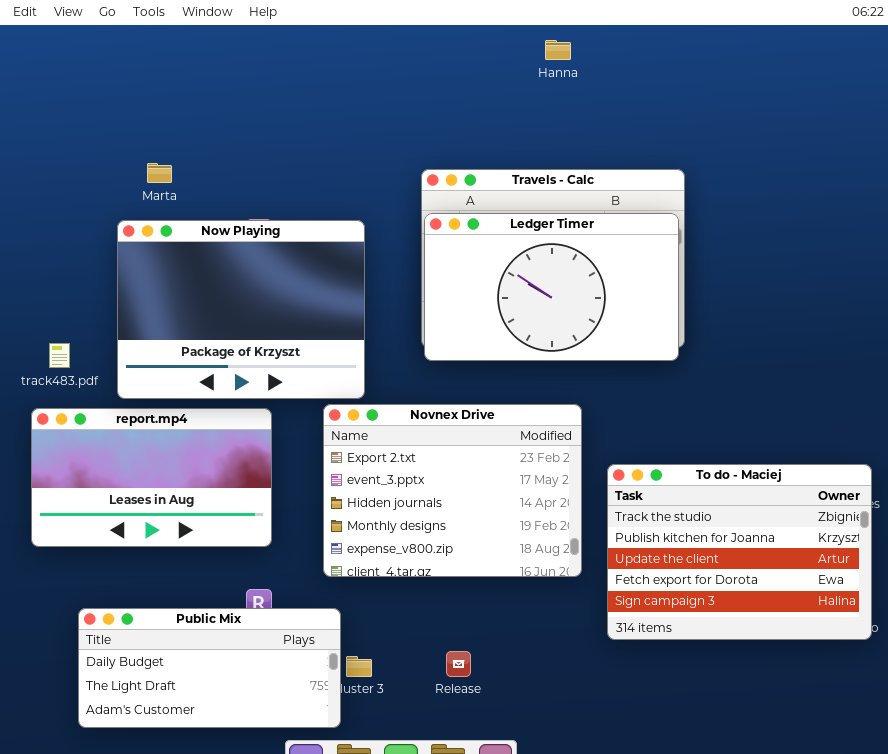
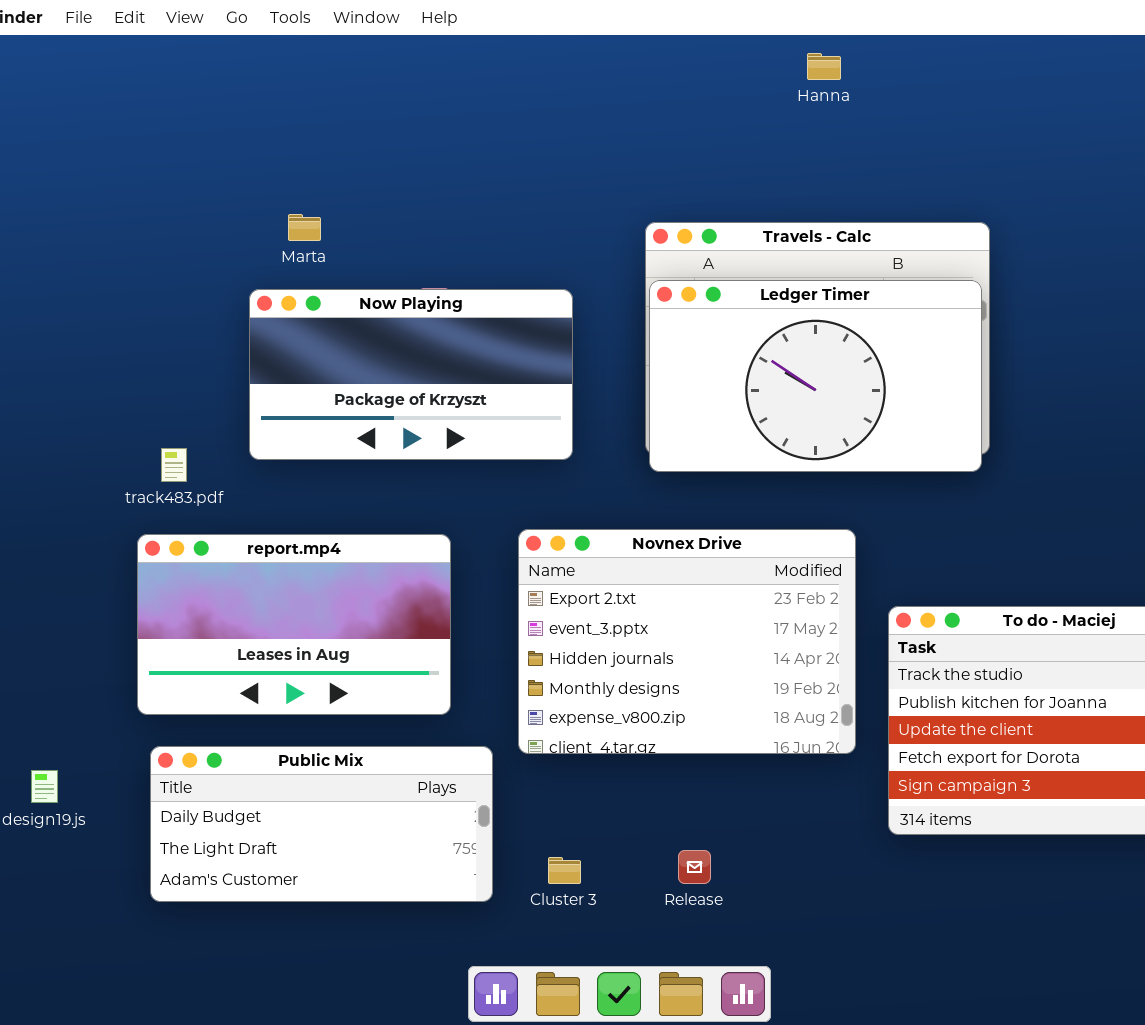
Now Playing: [117,220,365,399] -> [249,289,573,460], resized
Public Mix: [78,608,341,728] -> [150,746,493,902], moved

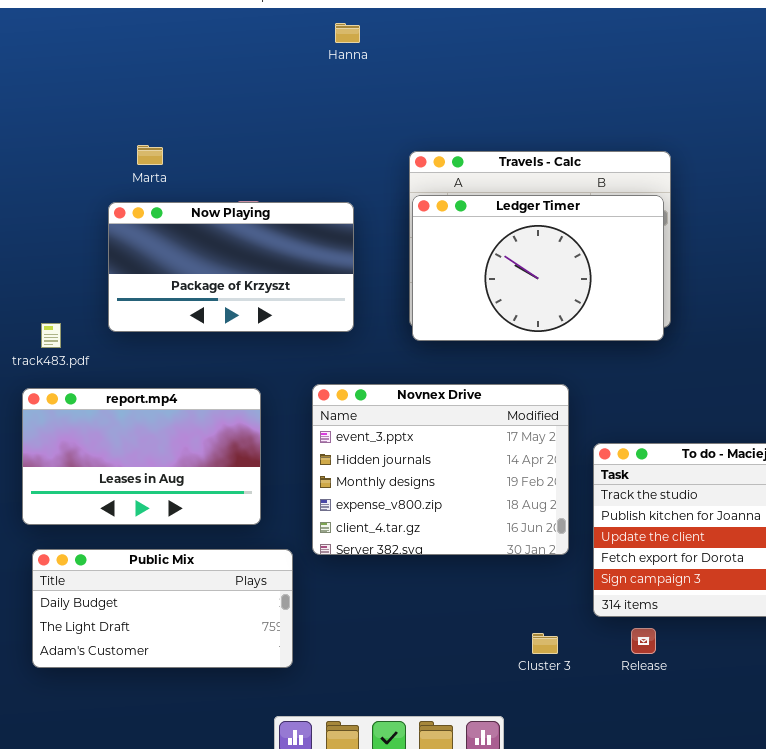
Hanna: [807,53,841,80] -> [335,23,360,43], moved
Novnex Drive: [518,529,856,754] -> [312,384,569,555], scrolled down 1 row
Release: [678,850,711,884] -> [631,628,656,654], moved
Cluster 3: [548,857,581,884] -> [532,633,558,654], moved

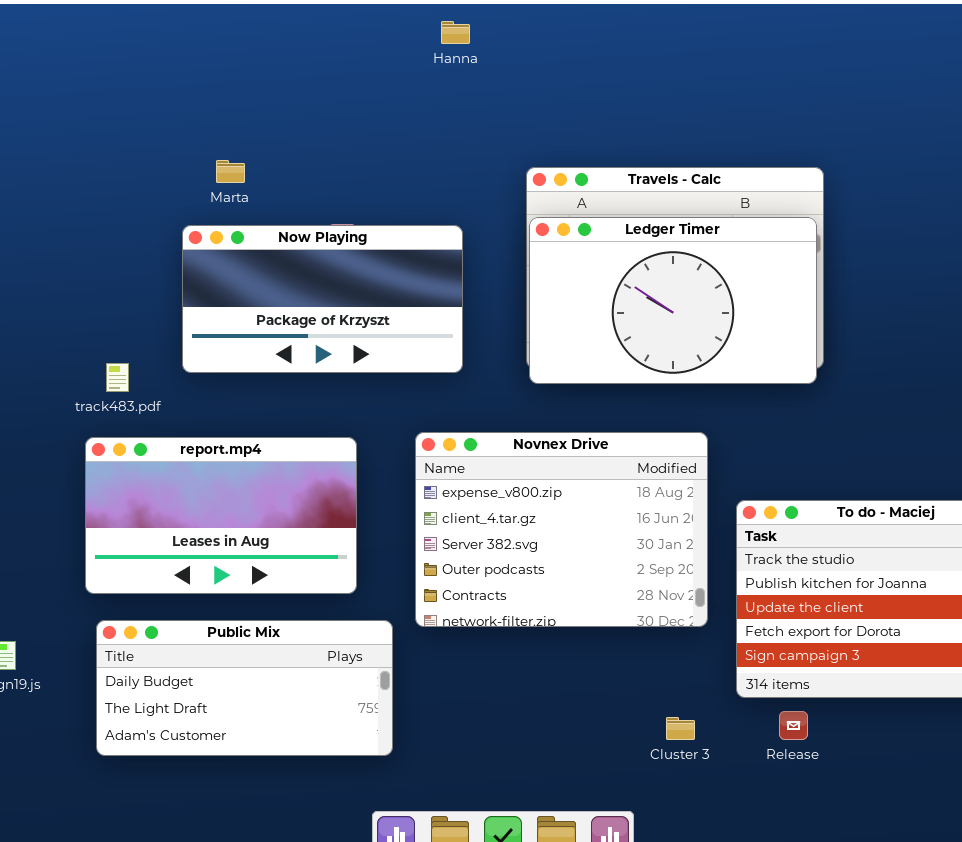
Novnex Drive: [312,384,569,555] -> [415,432,708,627], scrolled down 3 rows

